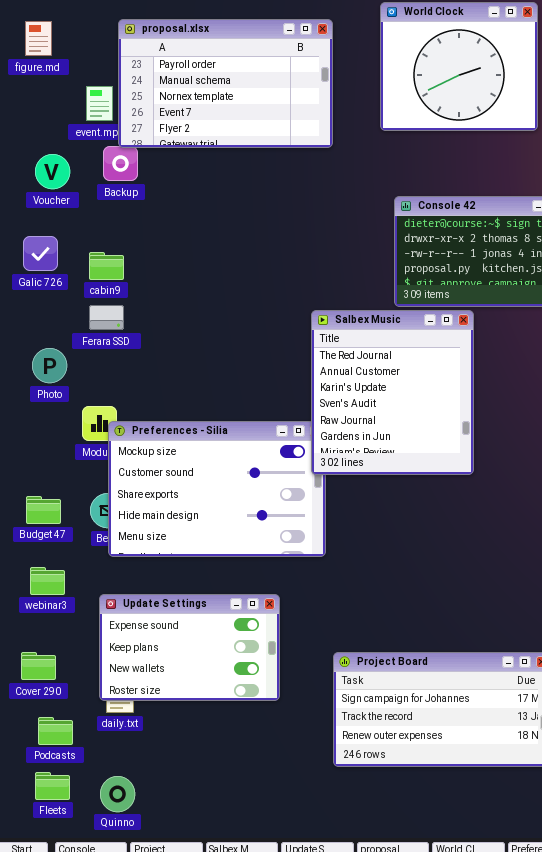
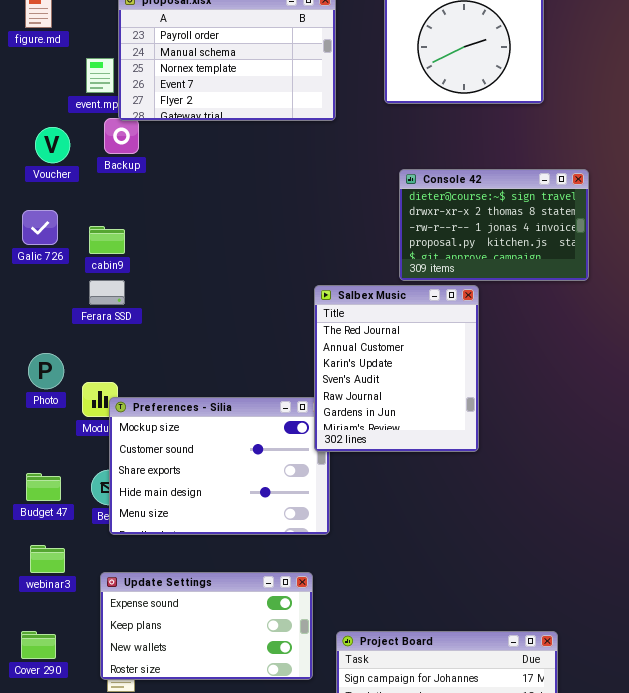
Photo: [32,348,67,383] -> [28,353,64,389], moved
Update Settings: [99,594,280,701] -> [100,572,313,680], resized

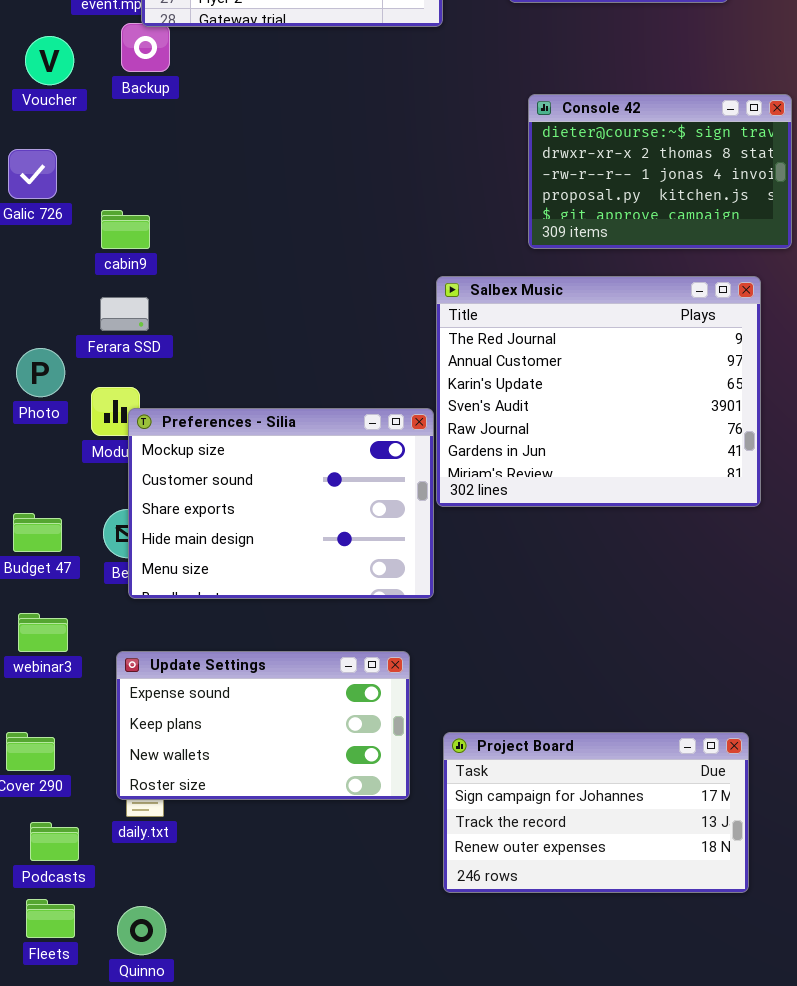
cabin9: [89,226,125,254] -> [101,210,150,249], moved
Ferara SSD: [89,280,125,305] -> [100,297,149,331], moved
Salbex Music: [314,285,479,452] -> [436,276,761,507], moved, resized

